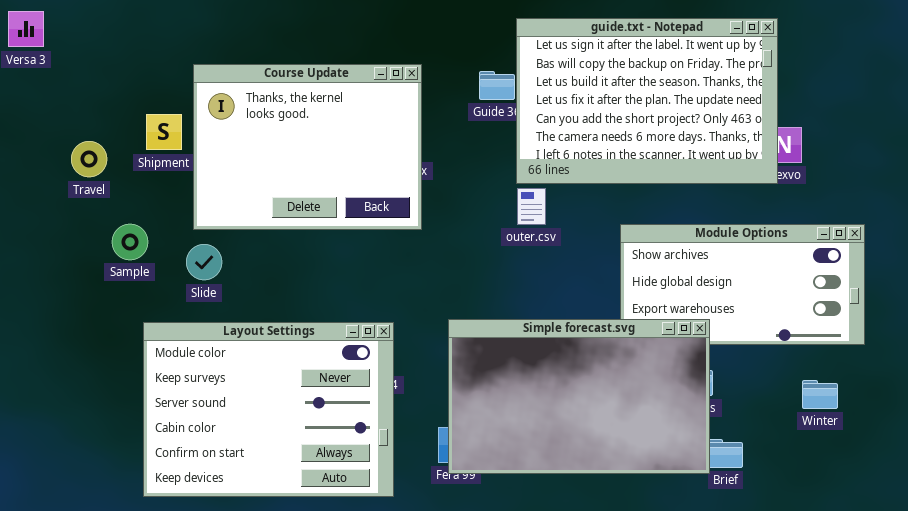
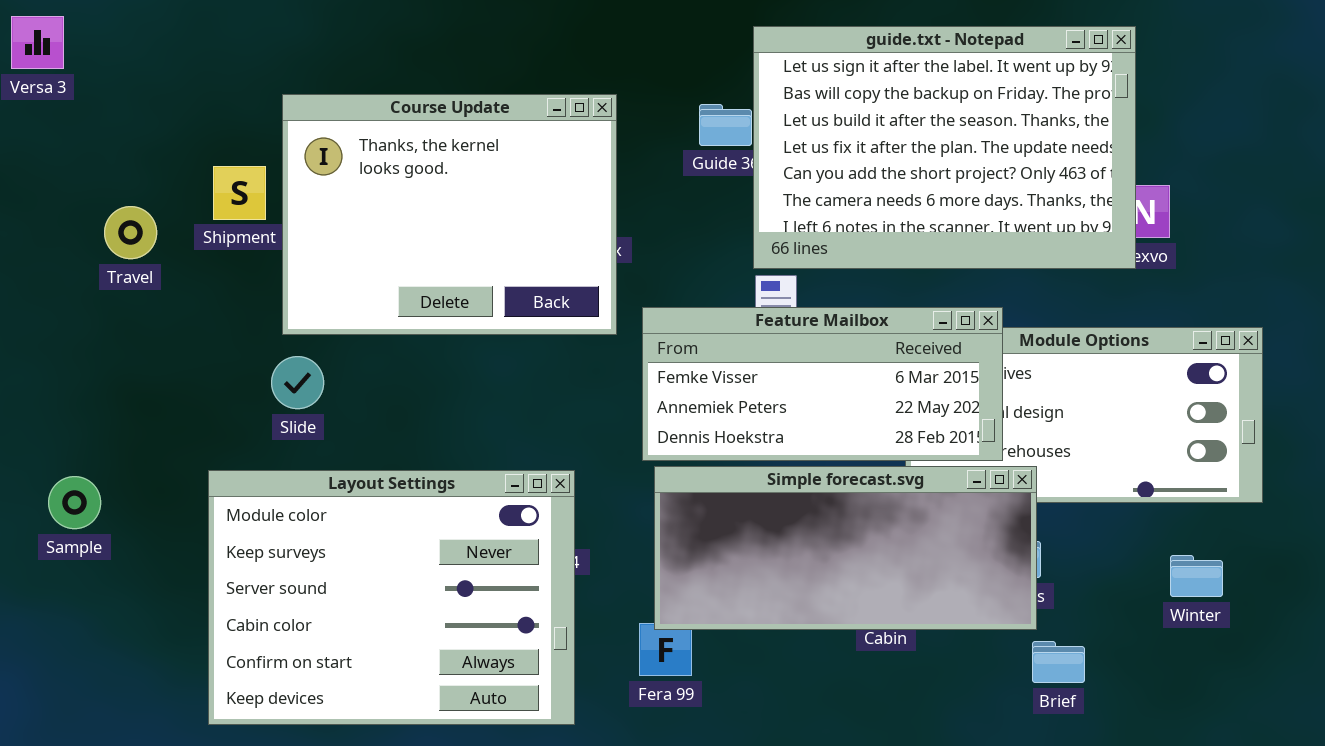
Feature Mailbox: none -> [642,307,1003,461], opened
Sample: [112,224,148,260] -> [48,476,101,529], moved
Simple forecast.svg: [448,319,710,474] -> [654,466,1037,630], resized

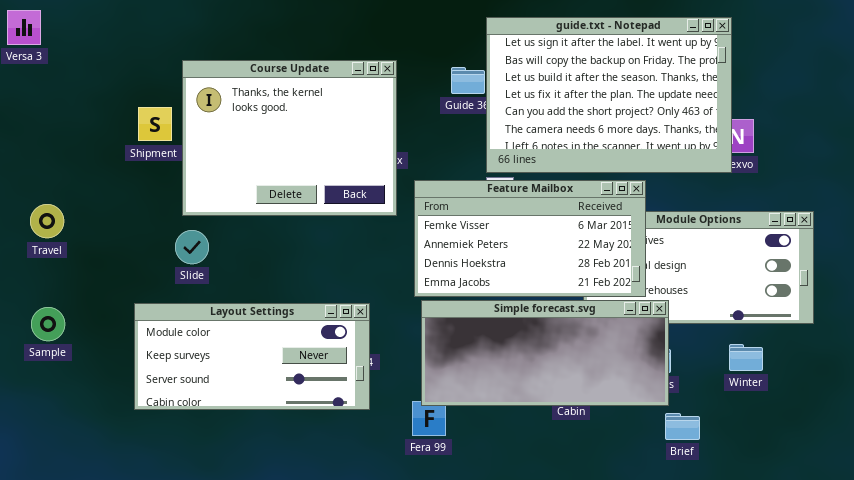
Travel: [104,206,157,259] -> [30,204,64,238], moved
Feature Mailbox: [642,307,1003,461] -> [414,180,646,297], resized
Layout Settings: [208,470,575,725] -> [134,303,370,410], resized
Winter: [1170,555,1223,597] -> [729,344,763,371], moved

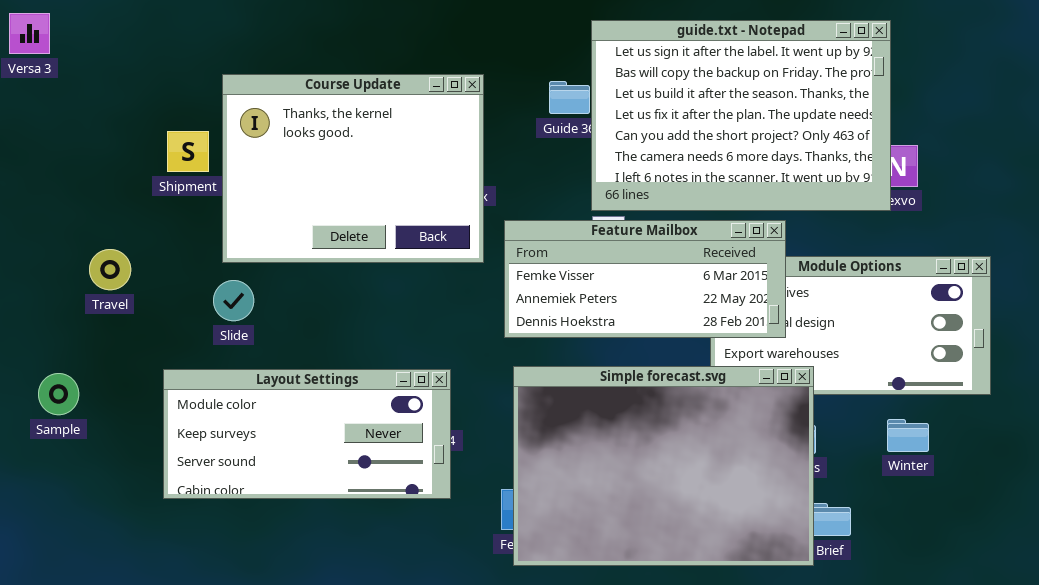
Feature Mailbox: [414,180,646,297] -> [504,220,786,338], resized
Travel: [30,204,64,238] -> [89,249,131,290], moved
Simple forecast.svg: [421,300,669,406] -> [513,366,814,566], resized

